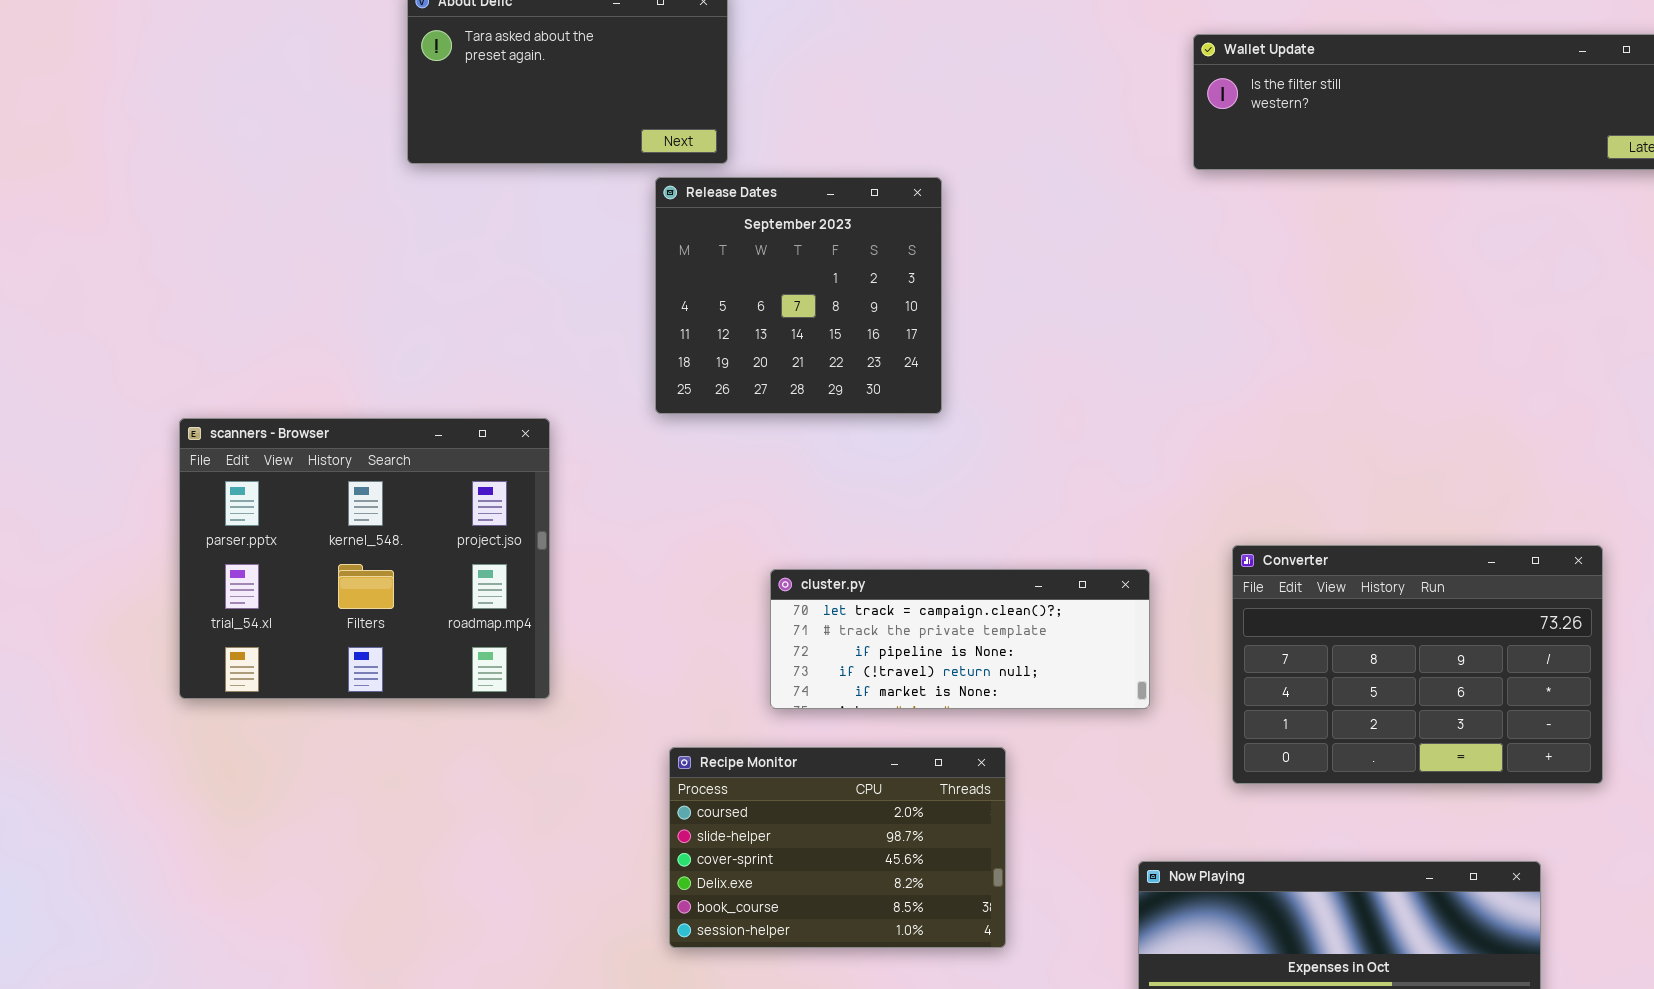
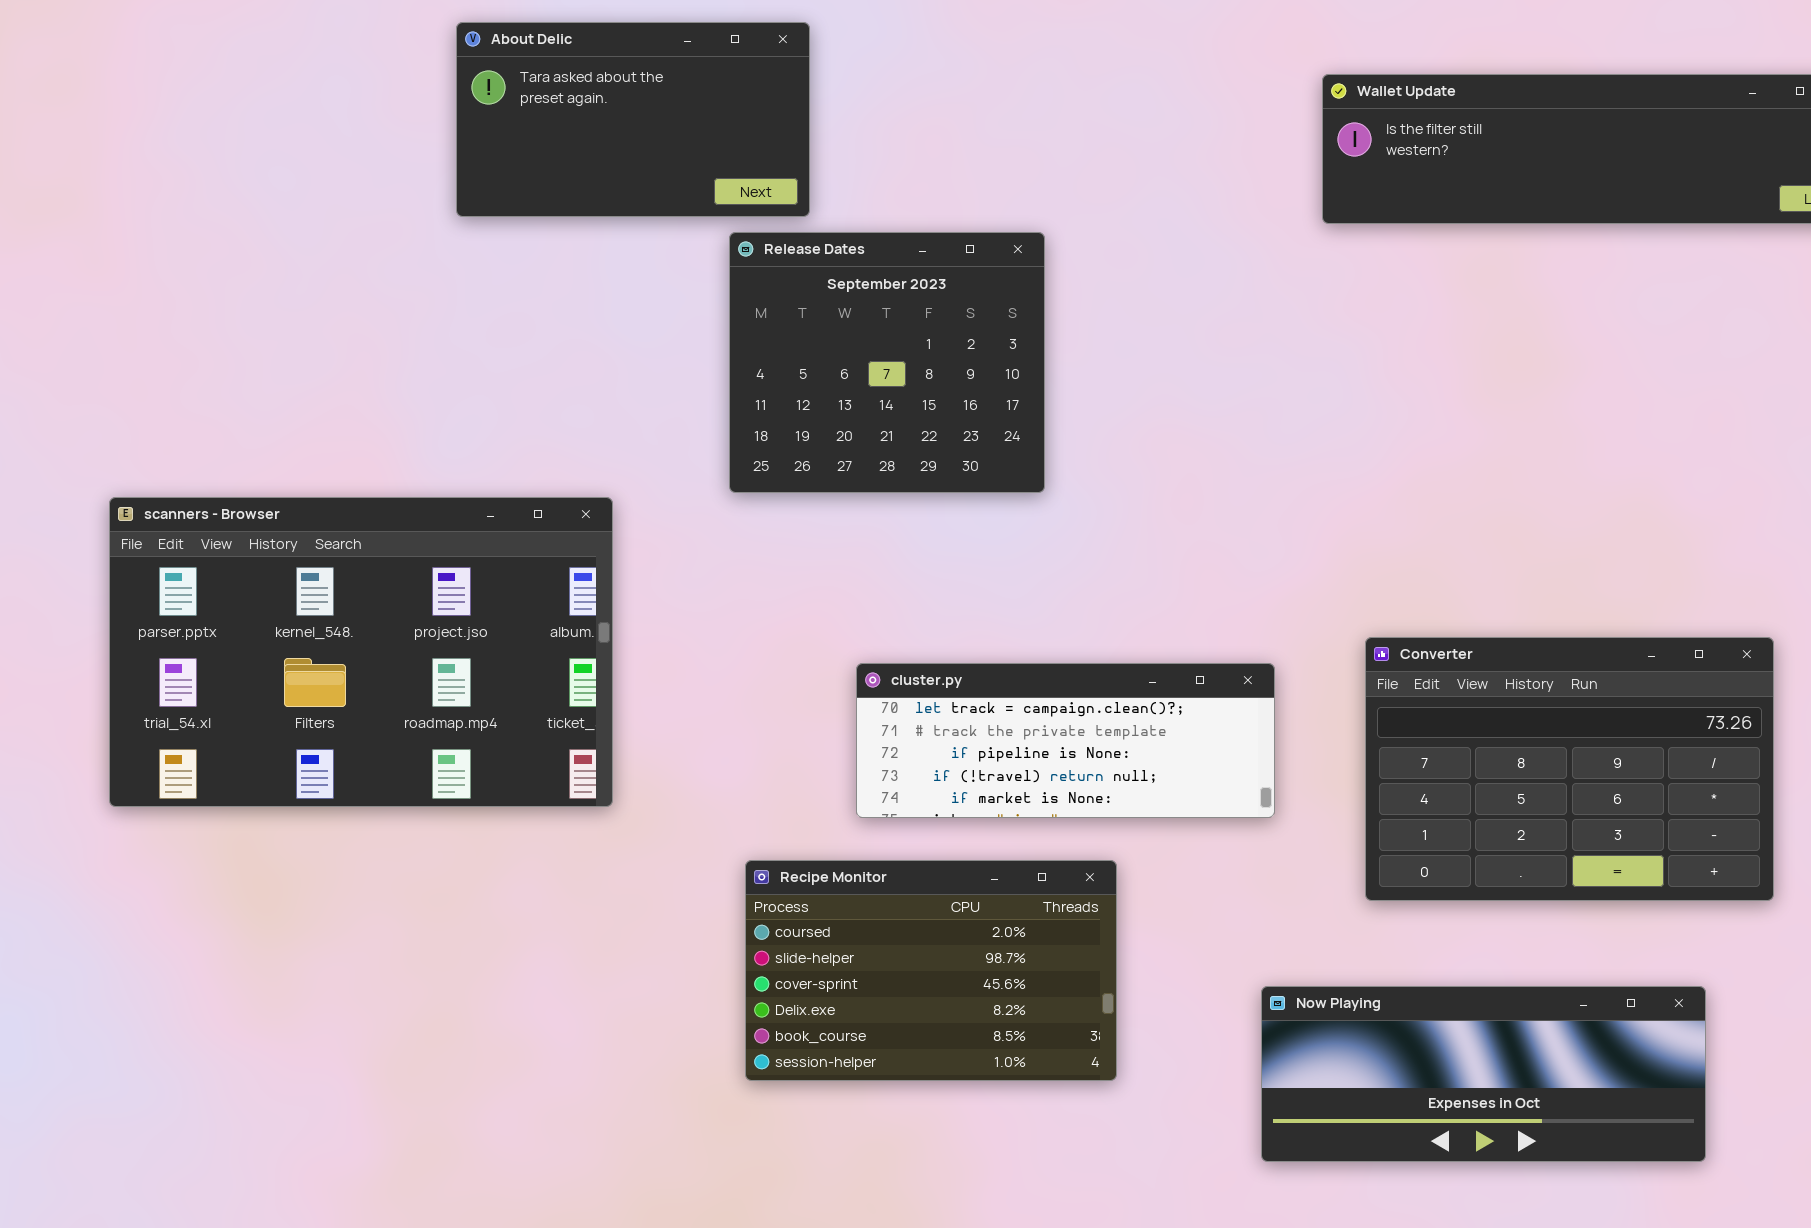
scanners - Browser: [179,418,550,699] -> [109,497,613,807], resized

